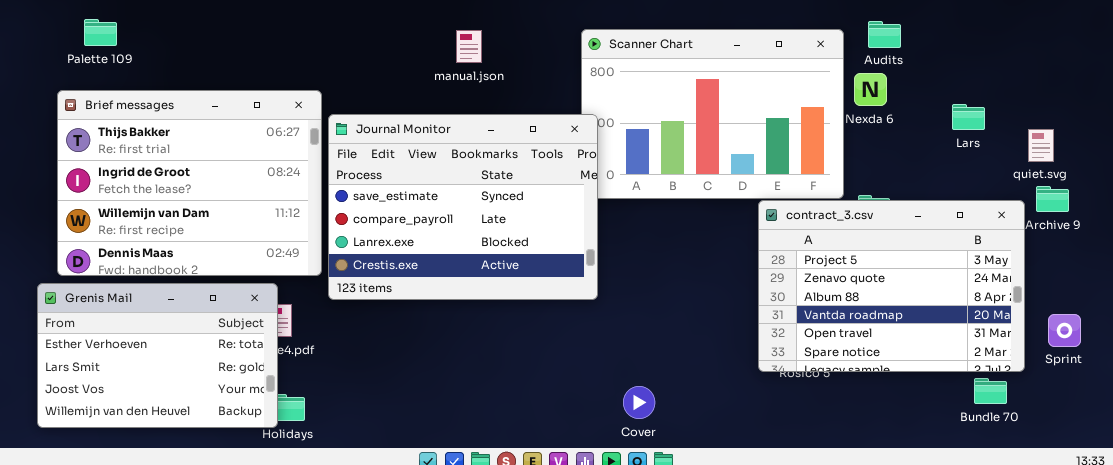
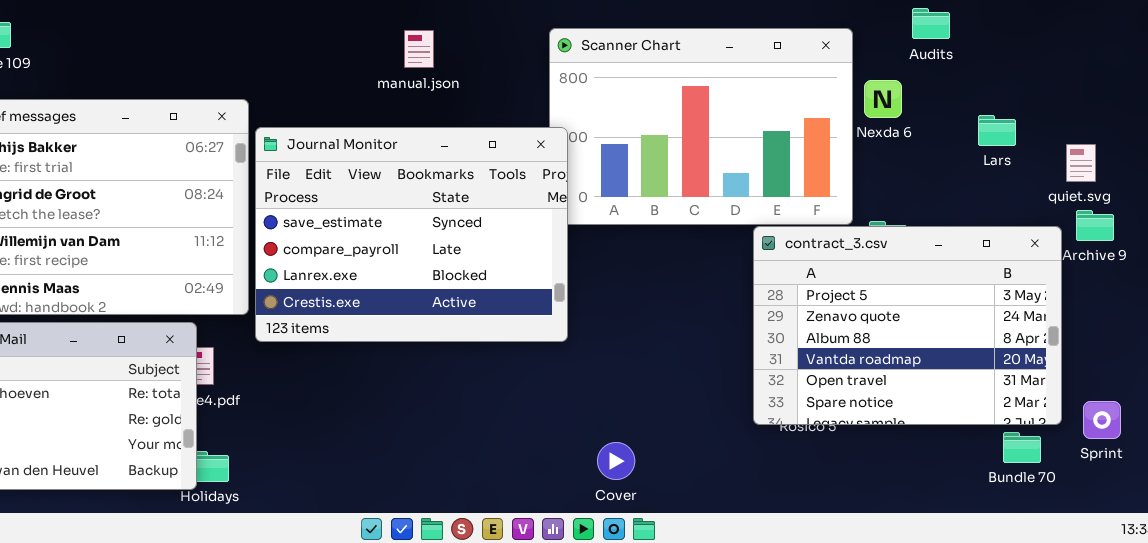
Audits: [868,21,901,48] -> [912,8,950,39], moved
Sprint: [1048,314,1081,347] -> [1083,401,1121,439], moved

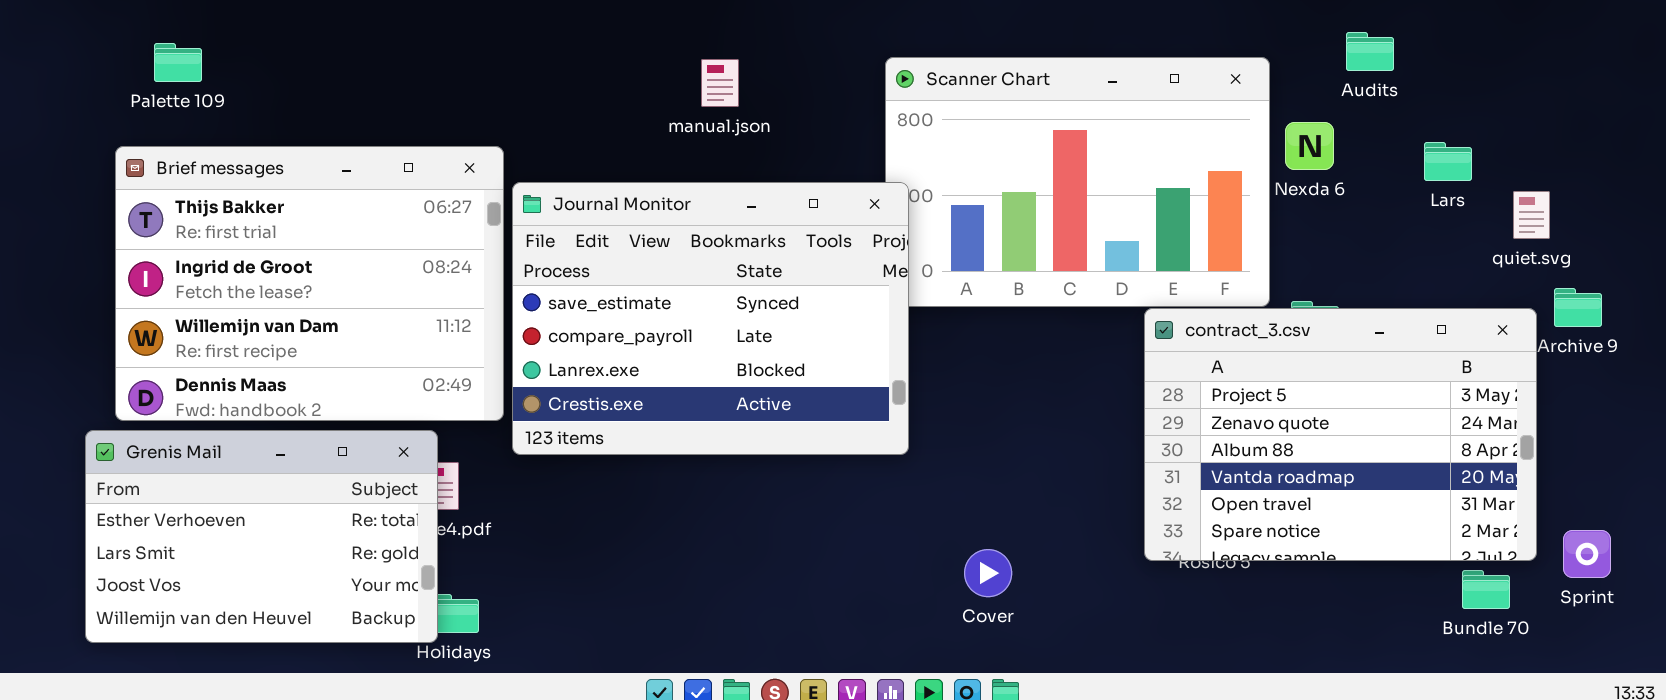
Lars: [978,115,1016,146] -> [1424,142,1472,181], moved
quiet.svg: [1066,144,1096,182] -> [1513,191,1550,239], moved
Cover: [597,442,635,480] -> [964,549,1012,597], moved

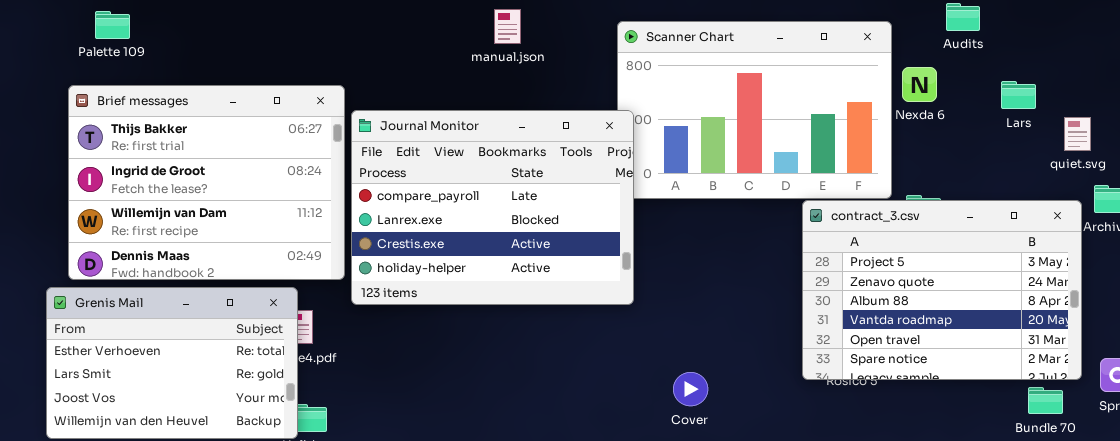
manual.json: [701,59,739,107] -> [494,9,521,44], moved
Journal Monitor: [512,182,909,455] -> [351,110,634,305], scrolled down 1 row

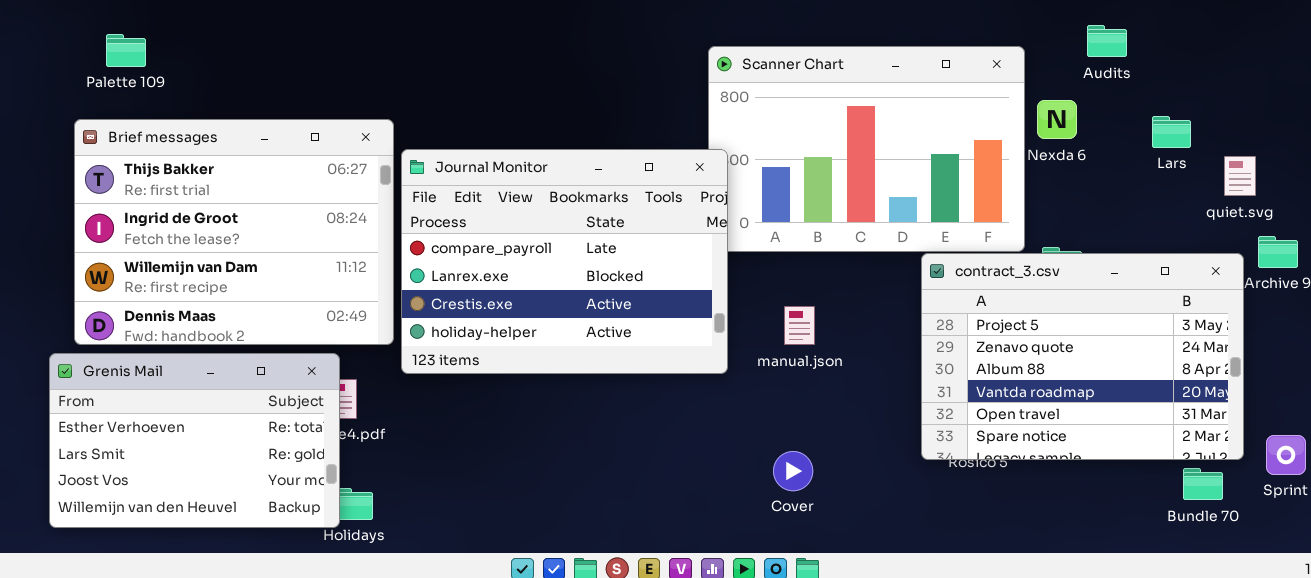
manual.json: [494,9,521,44] -> [784,306,815,345], moved

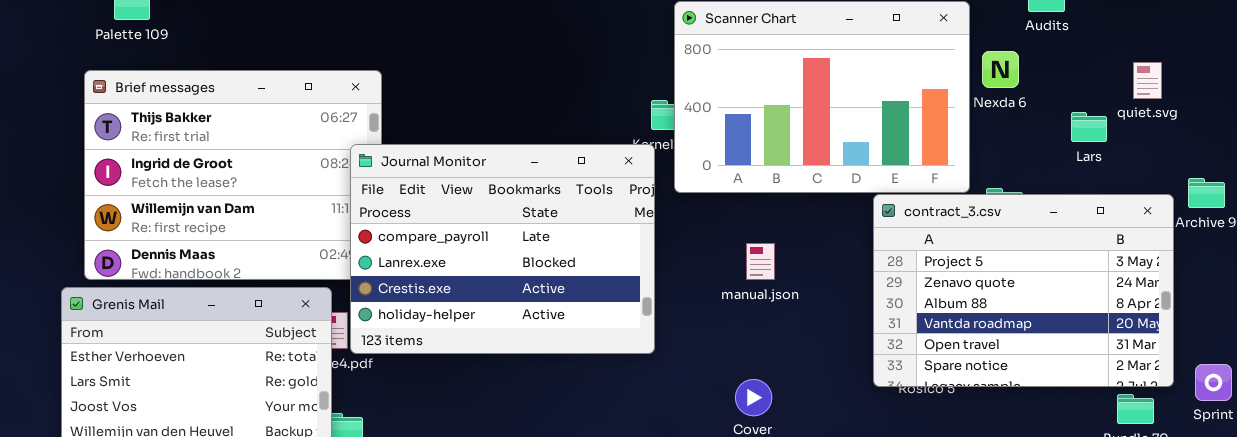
Lars: [1152,116,1191,148] -> [1071,112,1107,142], moved
Journal Monitor: [401,149,728,374] -> [350,144,655,354], moved
quiet.svg: [1224,156,1256,196] -> [1133,62,1162,99], moved

